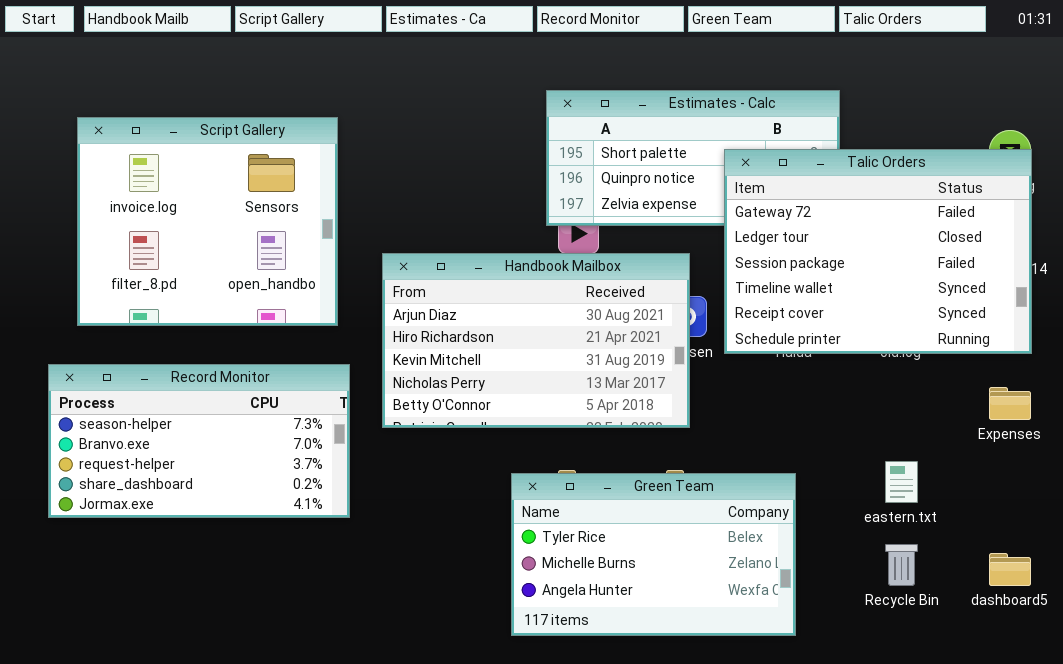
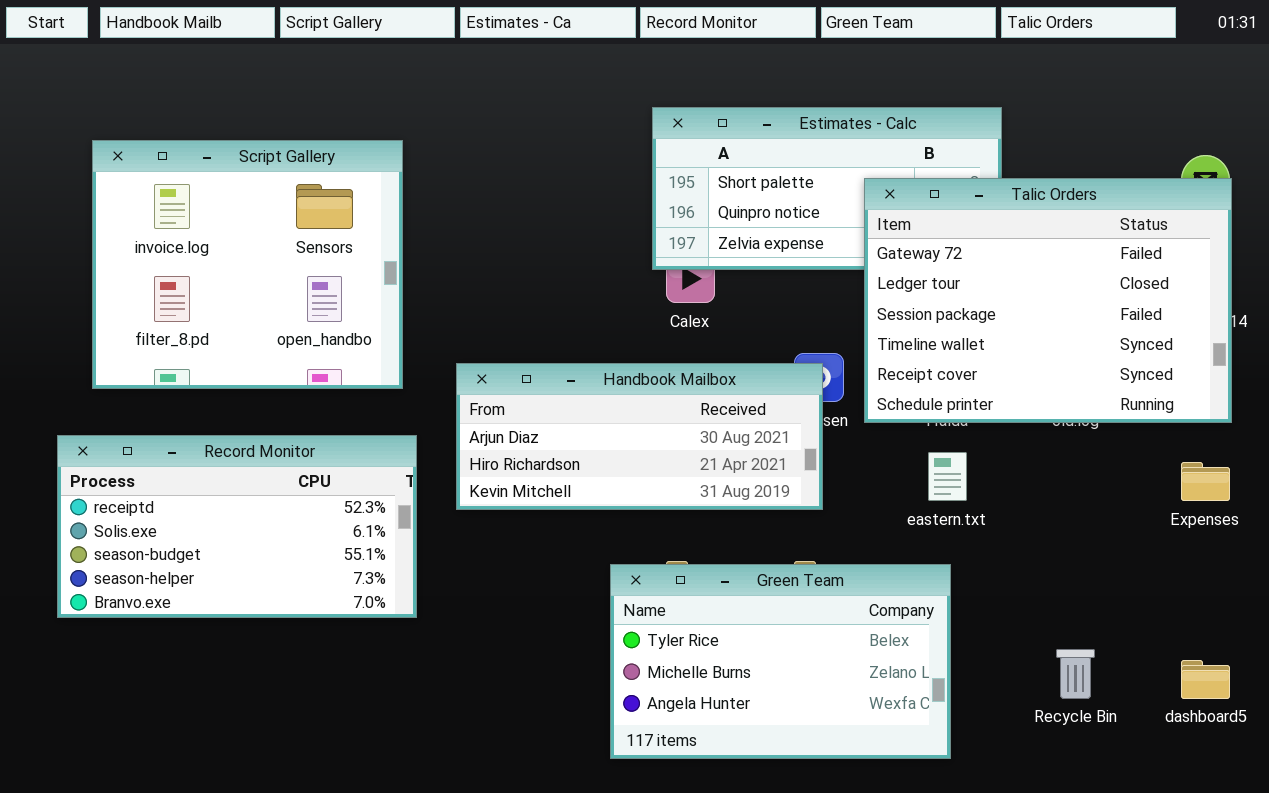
Handbook Mailbox: [382,253,690,428] -> [456,363,823,510], resized
Record Monitor: [48,364,350,518] -> [57,435,417,618], scrolled up 3 rows
eastern.txt: [885,461,918,503] -> [928,452,967,501], moved

